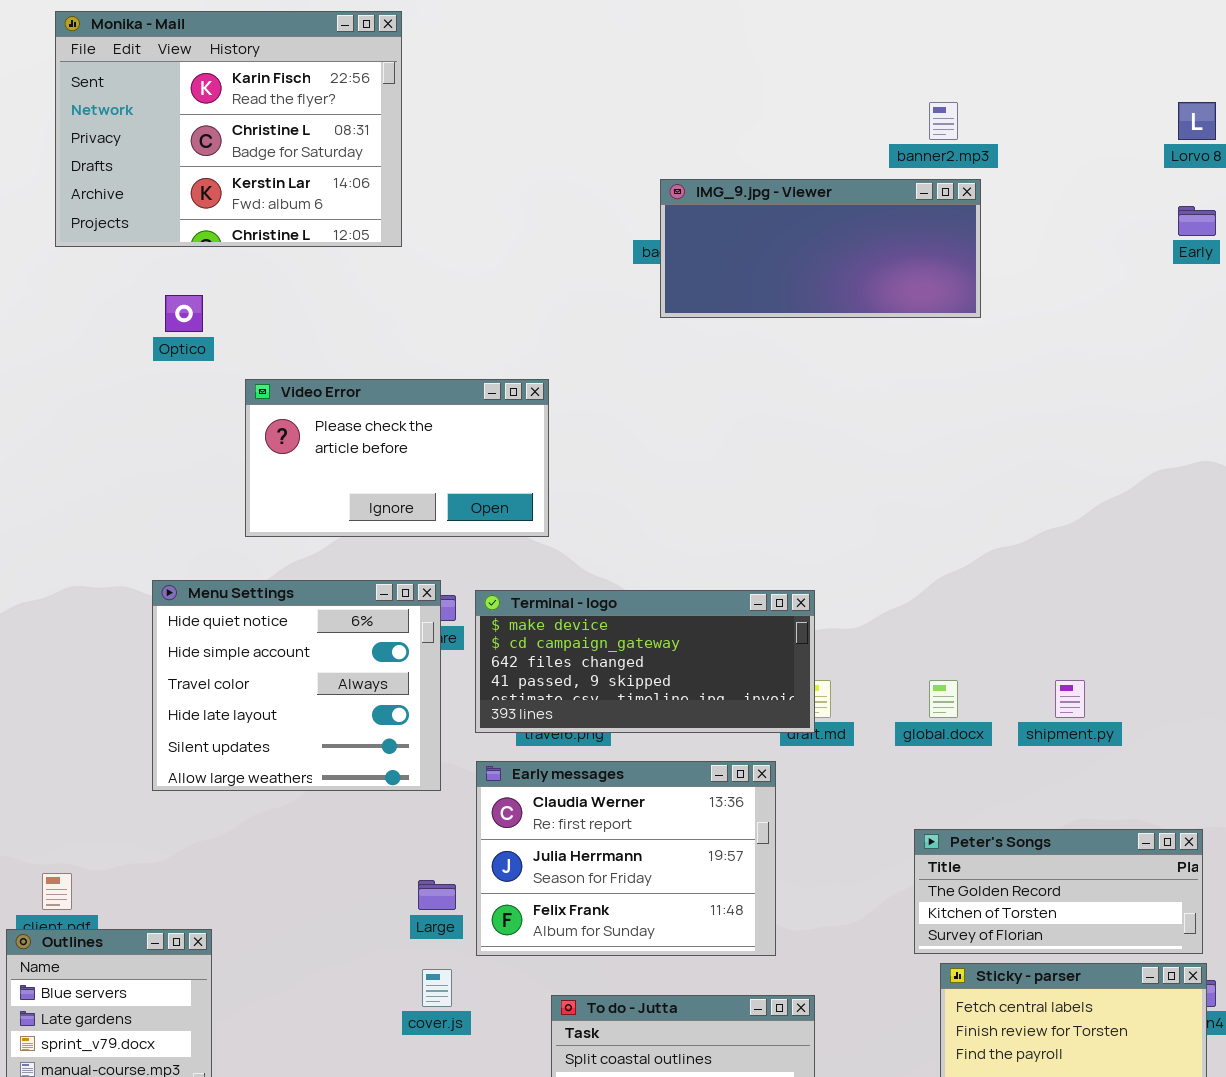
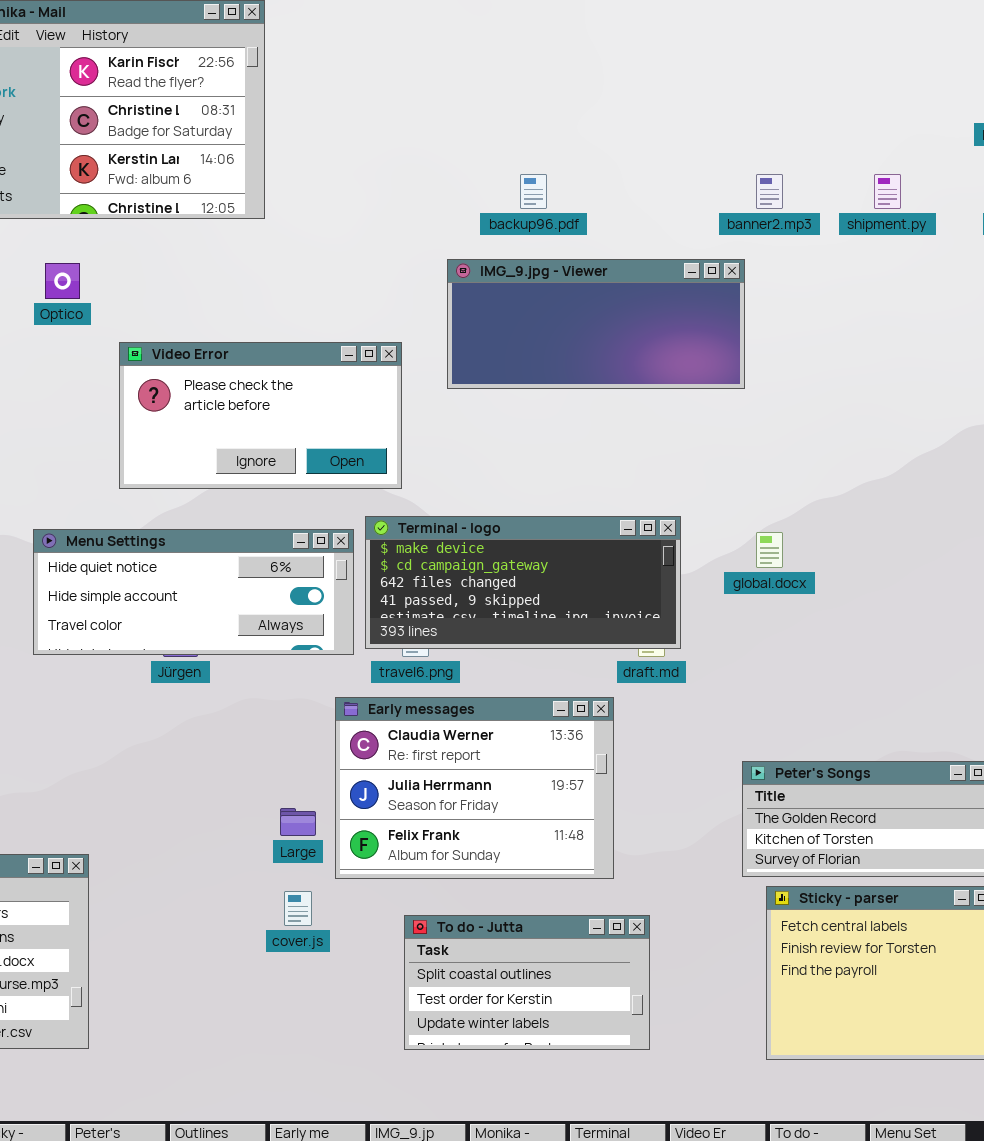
banner2.mp3: [929,102,958,140] -> [756,174,783,209], moved
IMG_9.jpg - Viewer: [660,179,981,318] -> [447,259,745,389], moved
Menu Settings: [152,580,441,791] -> [33,529,354,655], resized
Terminal - logo: [475,590,815,733] -> [365,516,681,649], moved
global.docx: [929,680,958,718] -> [756,532,783,568], moved
shipment.py: [1055,680,1085,718] -> [874,174,901,209], moved

